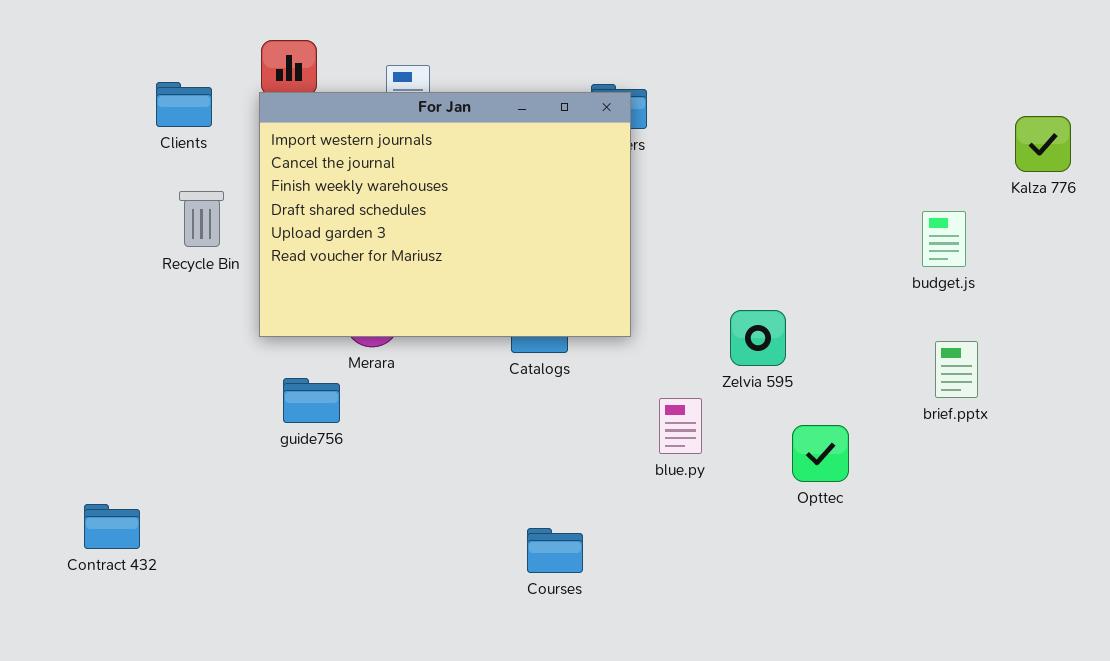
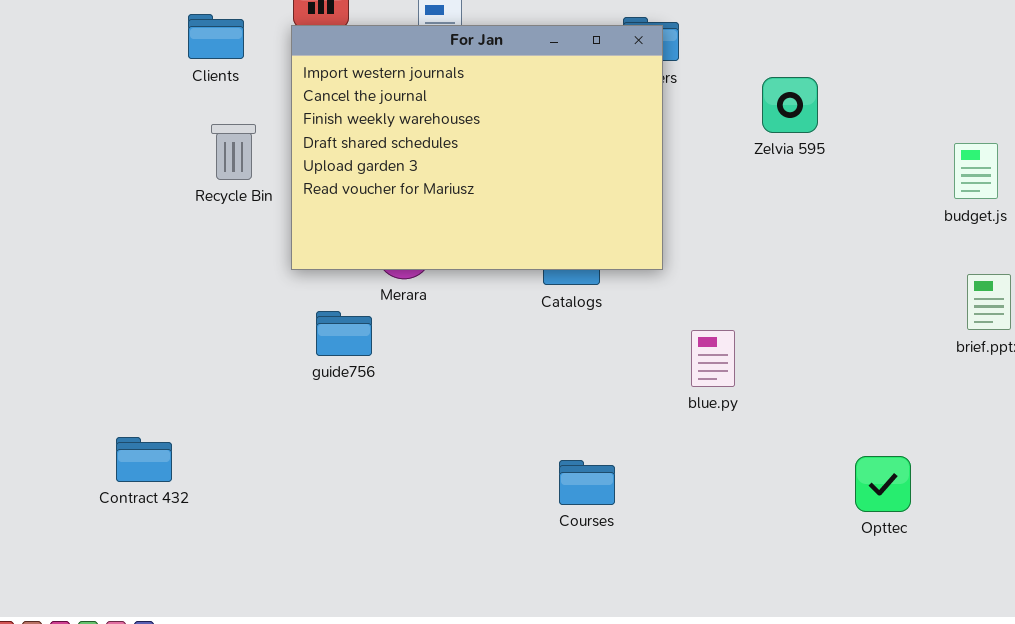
Zelvia 595: [730,310,786,366] -> [762,77,818,133], moved
Opttec: [792,425,849,482] -> [855,456,911,512], moved

